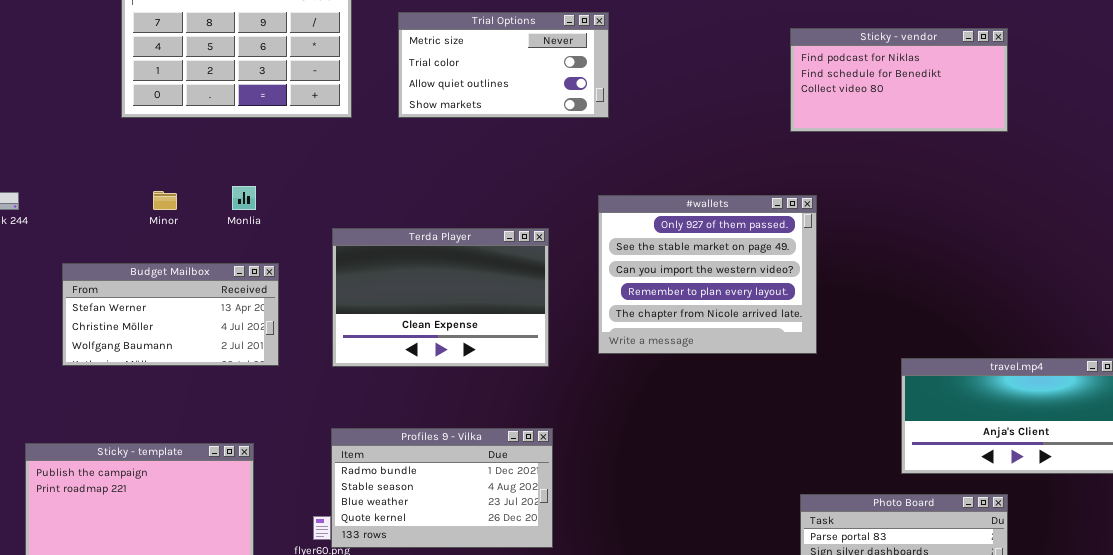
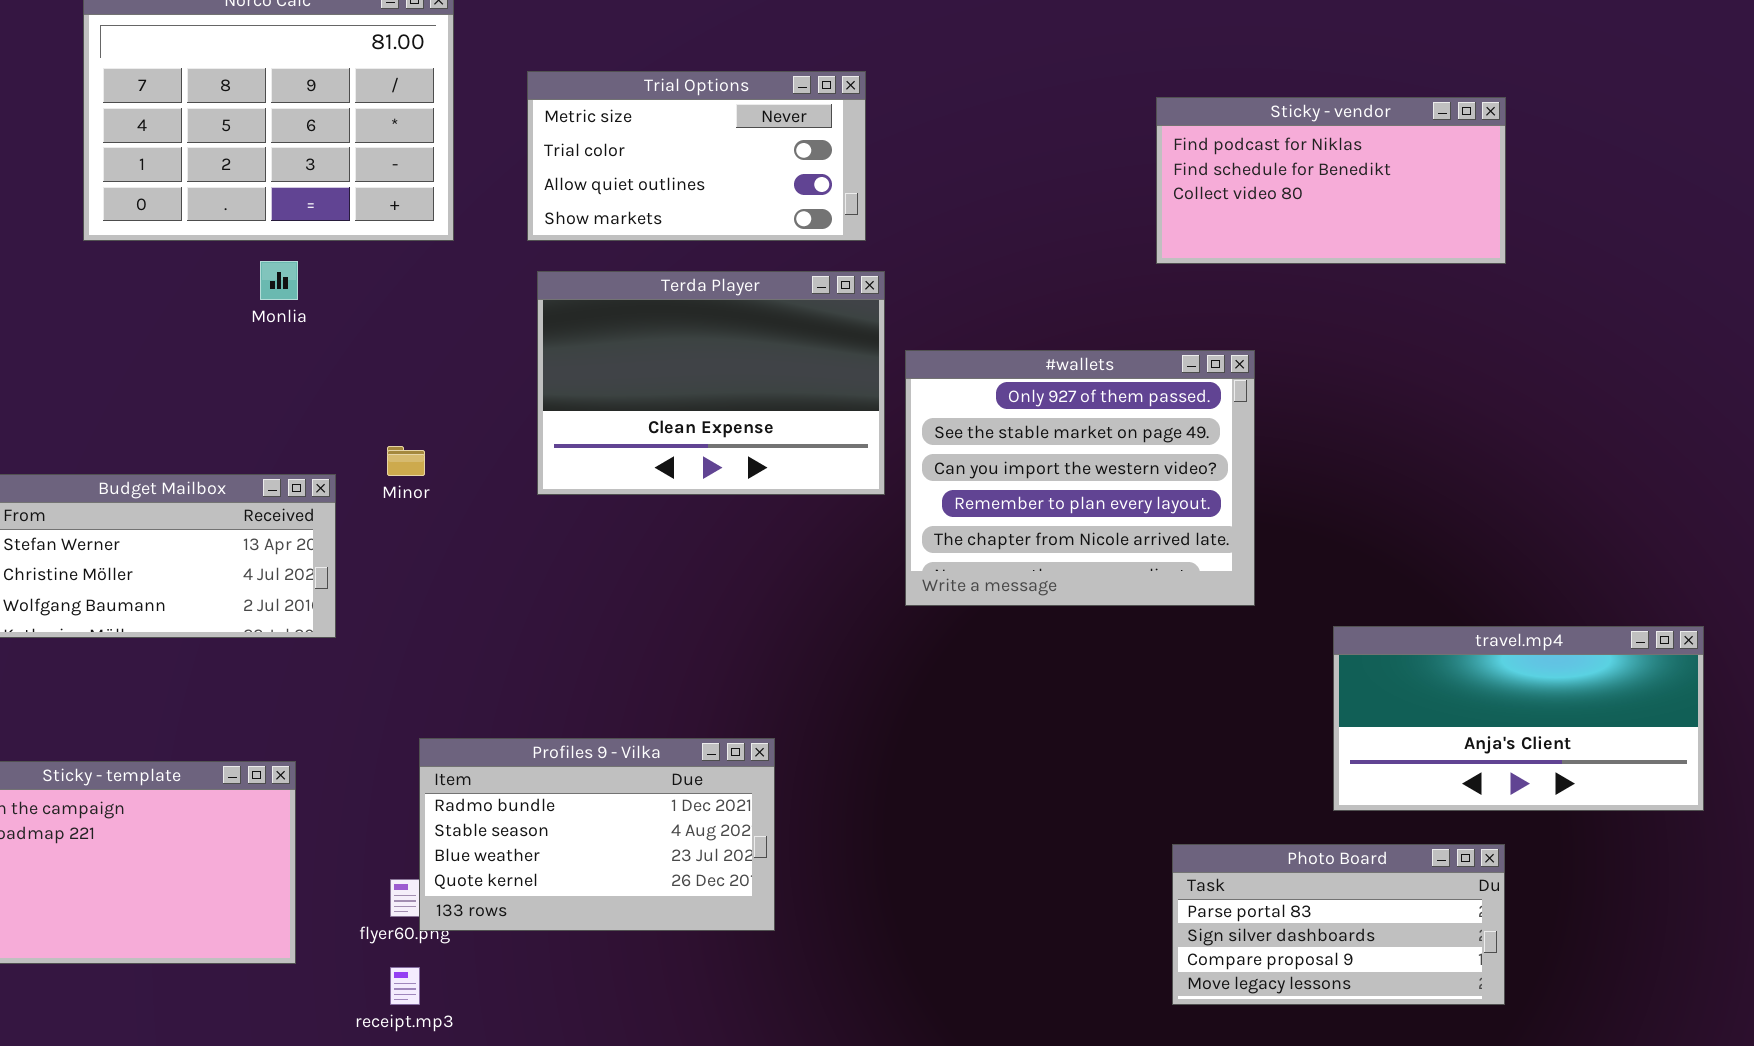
Monlia: [232,186,256,210] -> [260,261,298,300], moved
Minor: [153,191,177,210] -> [387,446,425,476], moved
#wallets: [598,195,817,354] -> [905,350,1255,606], moved
Terda Player: [332,228,549,367] -> [537,271,885,495], moved

